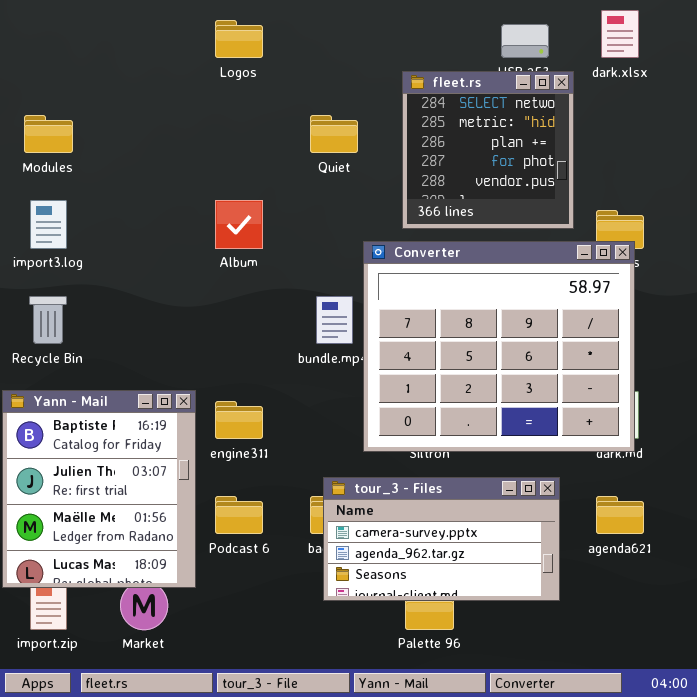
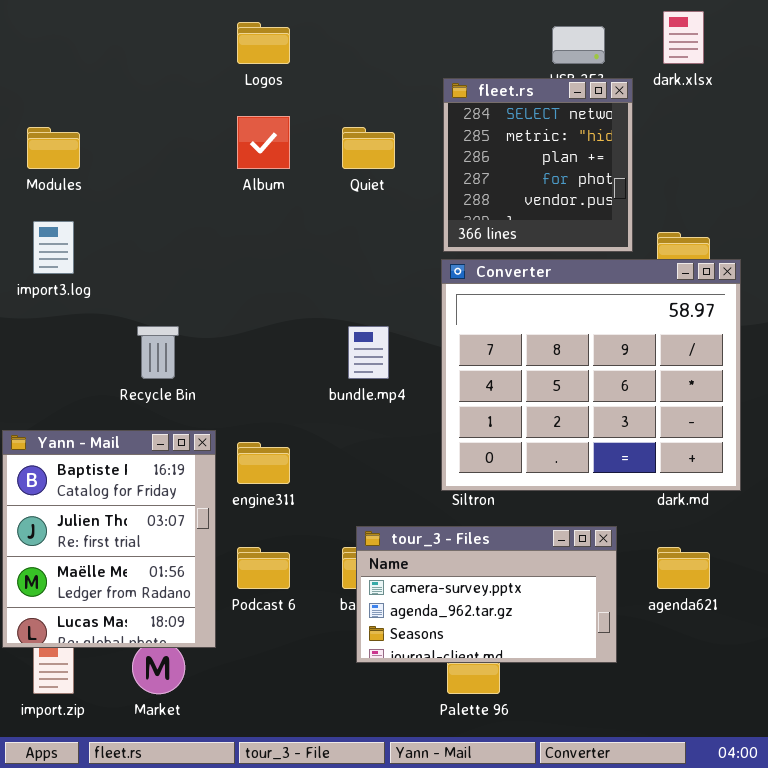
Album: [215,200,263,249] -> [237,116,290,169], moved
Converter: [363,241,635,452] -> [441,259,741,491], moved
Recycle Bin: [29,296,67,344] -> [137,326,179,379], moved

